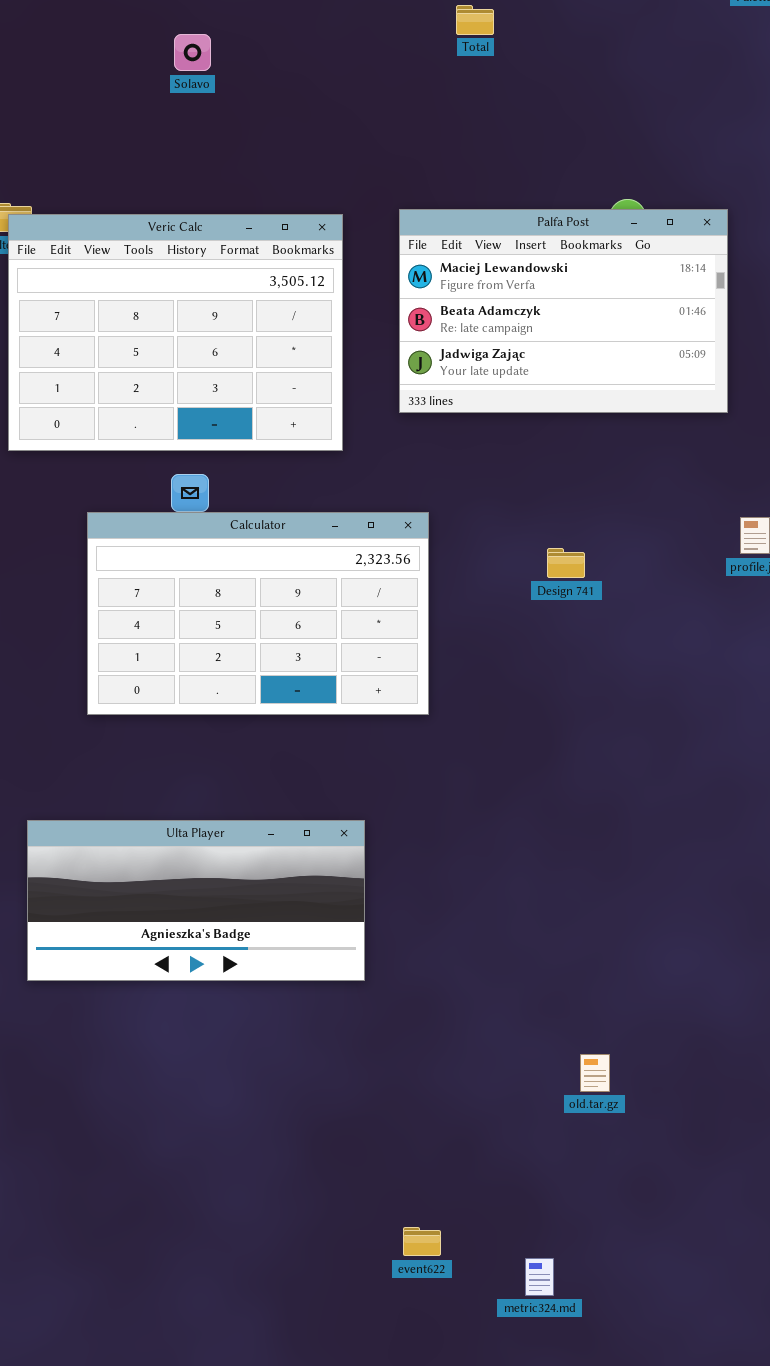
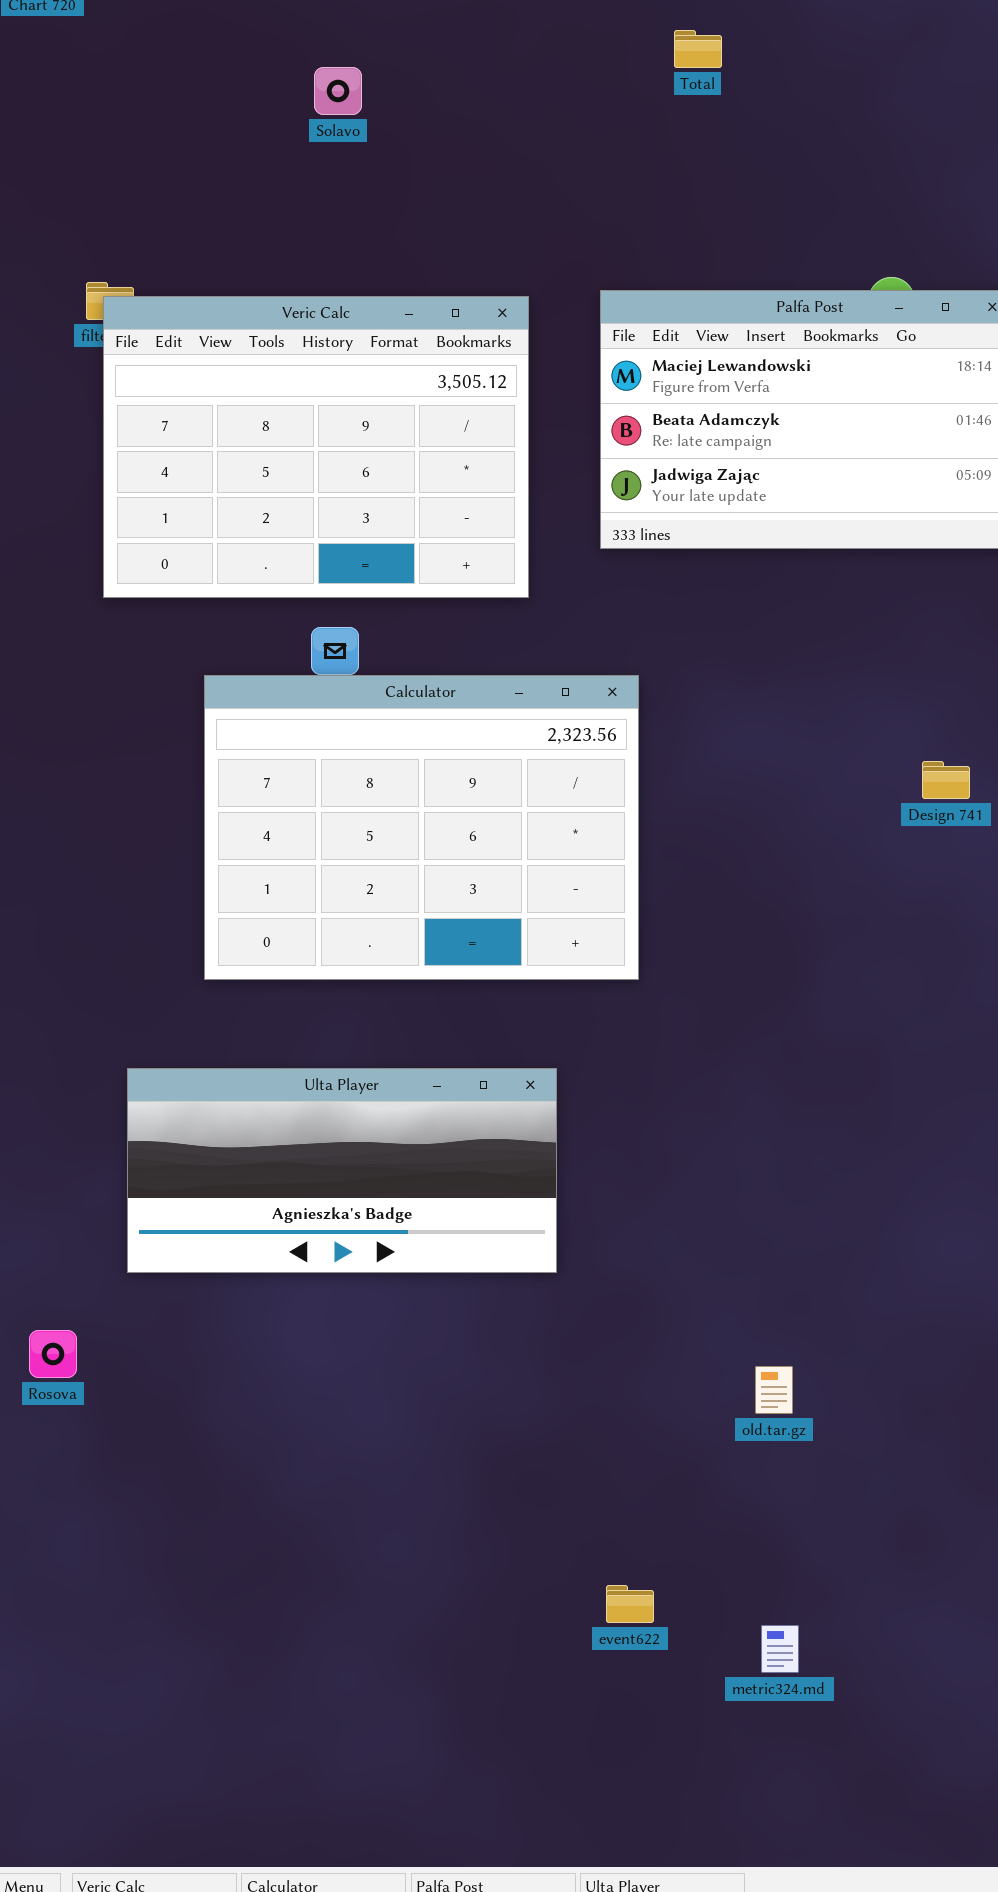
Calculator: [87,512,429,715] -> [204,675,639,980], resized
Design 741: [547,548,585,578] -> [922,761,970,799], moved
old.tar.gz: [580,1054,610,1092] -> [755,1366,793,1414], moved

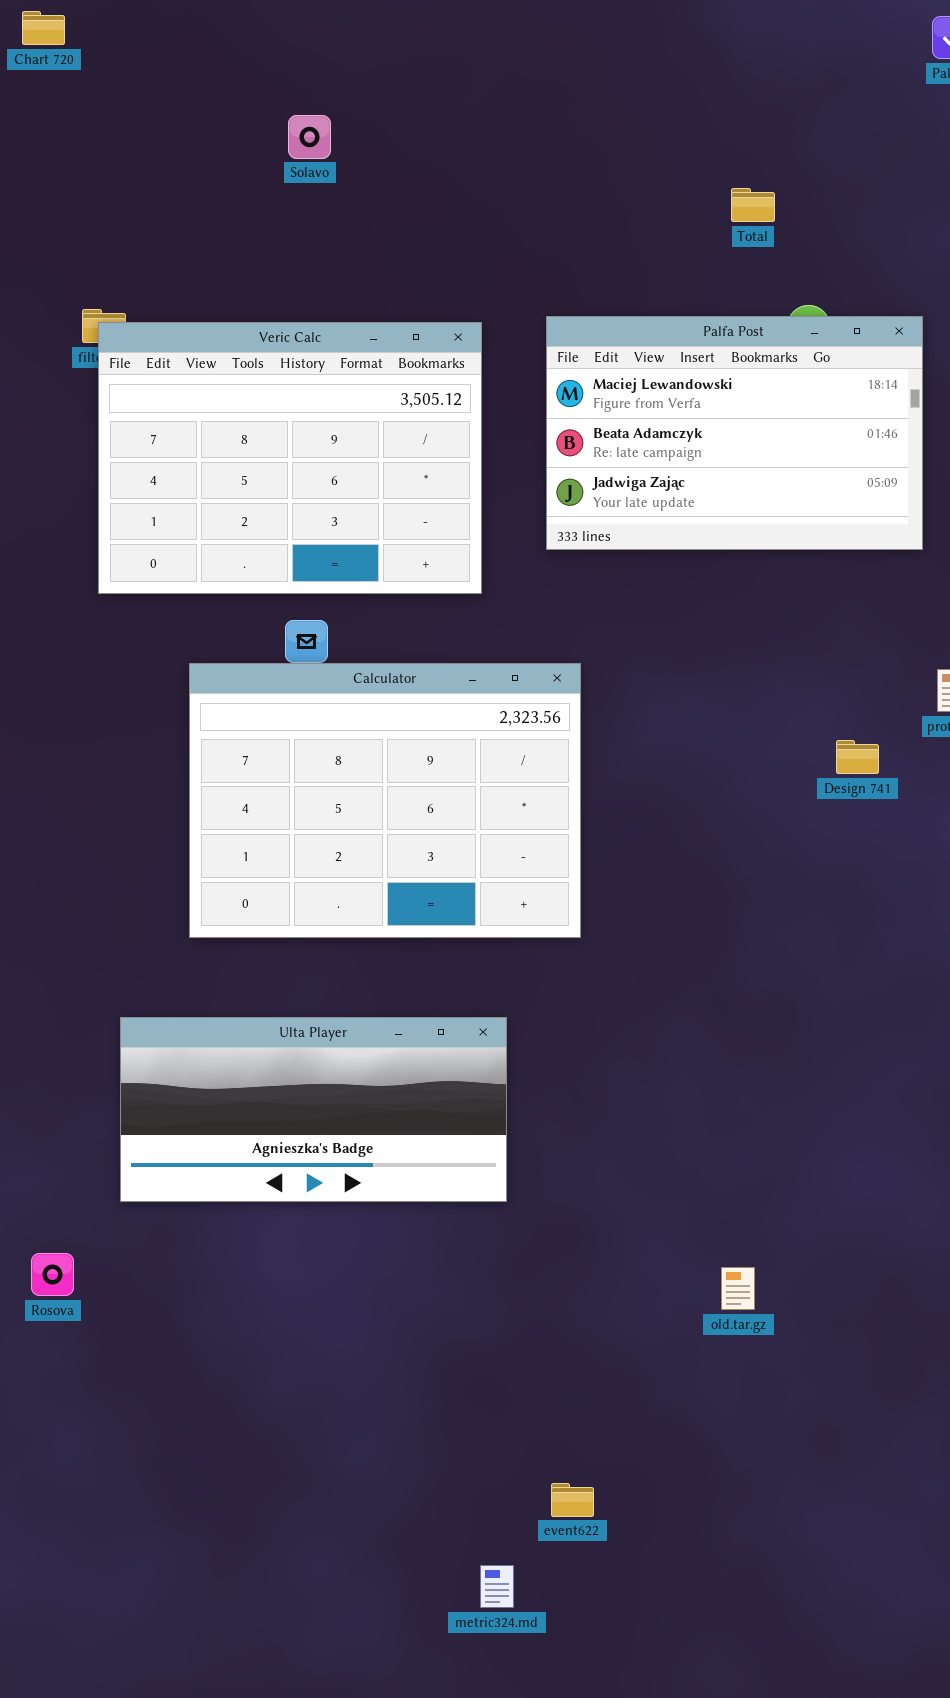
Total: [674,30,722,68] -> [731,188,775,222], moved
old.tar.gz: [755,1366,793,1414] -> [721,1267,755,1310], moved
metric324.md: [761,1625,799,1673] -> [480,1565,514,1608], moved

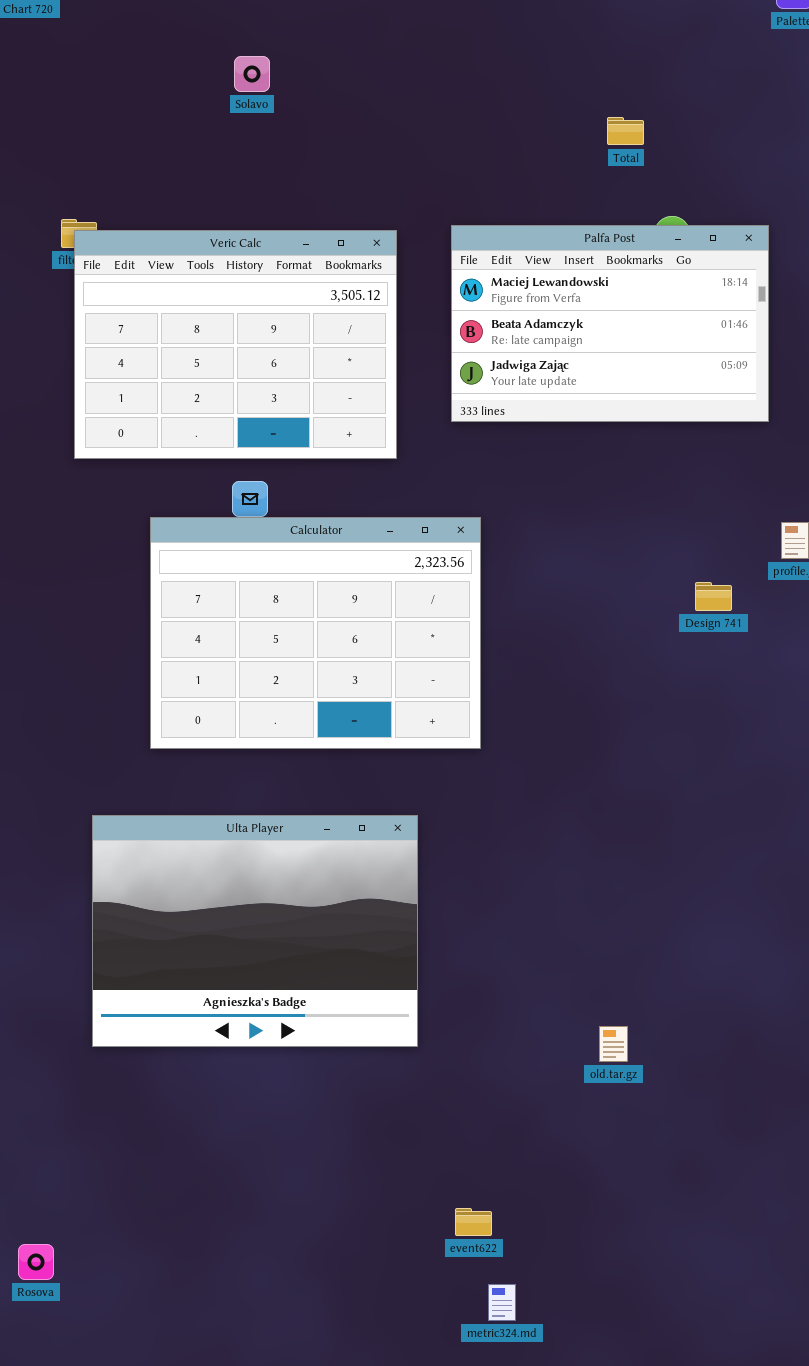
Ulta Player: [120,1017,507,1202] -> [92,815,418,1047], resized
Rosova: [31,1253,74,1296] -> [18,1244,54,1280], moved
metric324.md: [480,1565,514,1608] -> [488,1284,516,1321], moved

